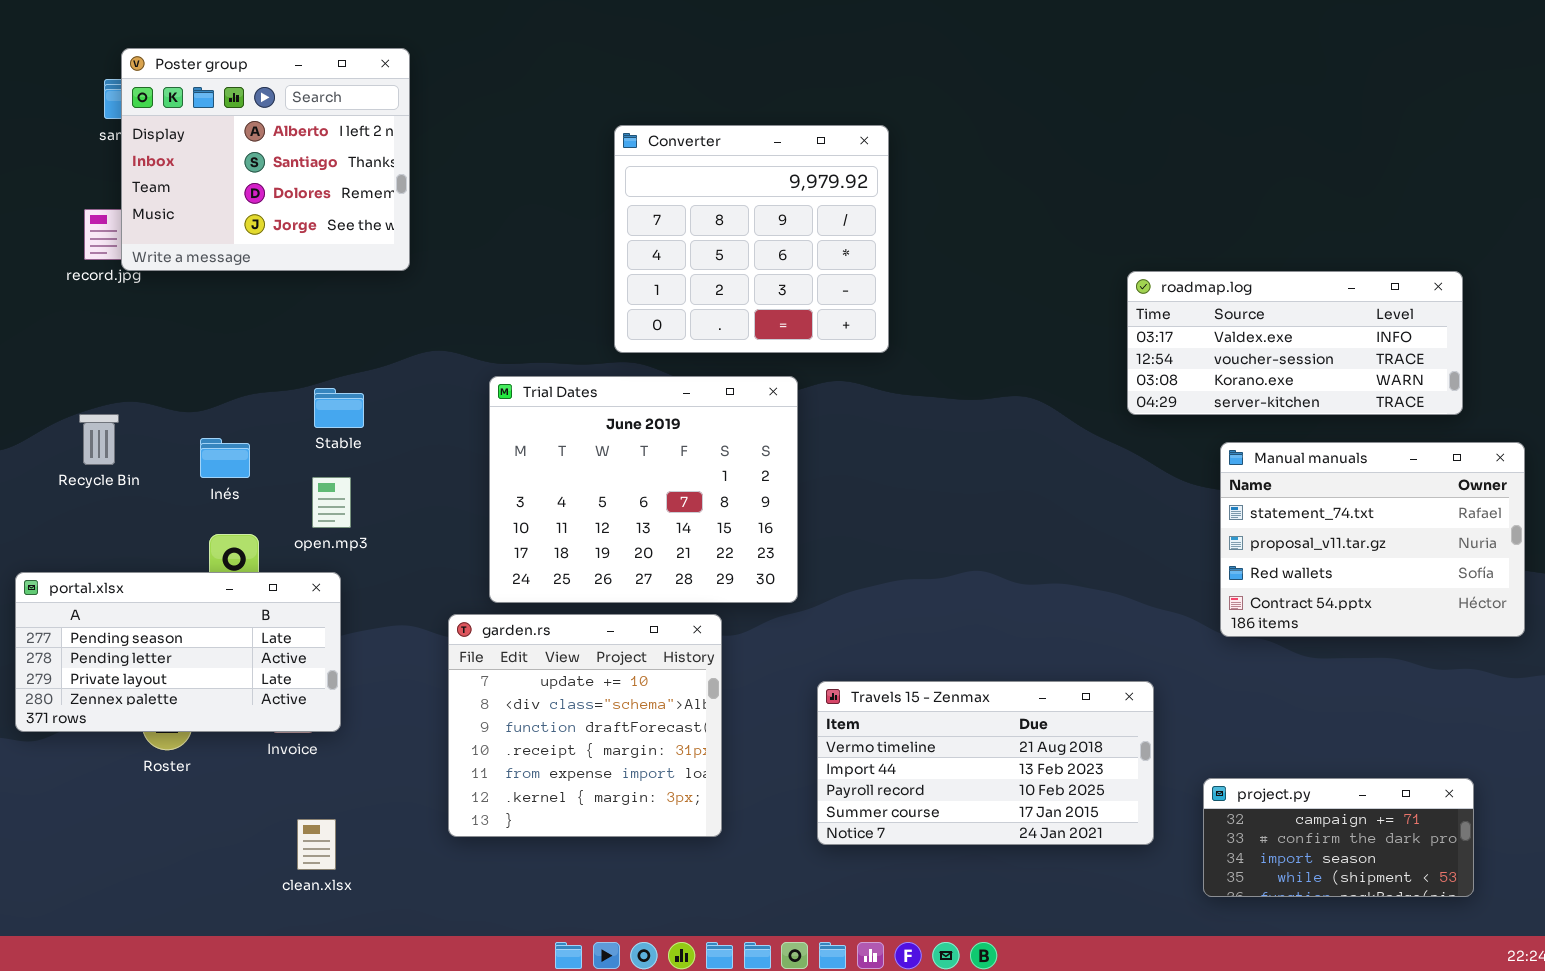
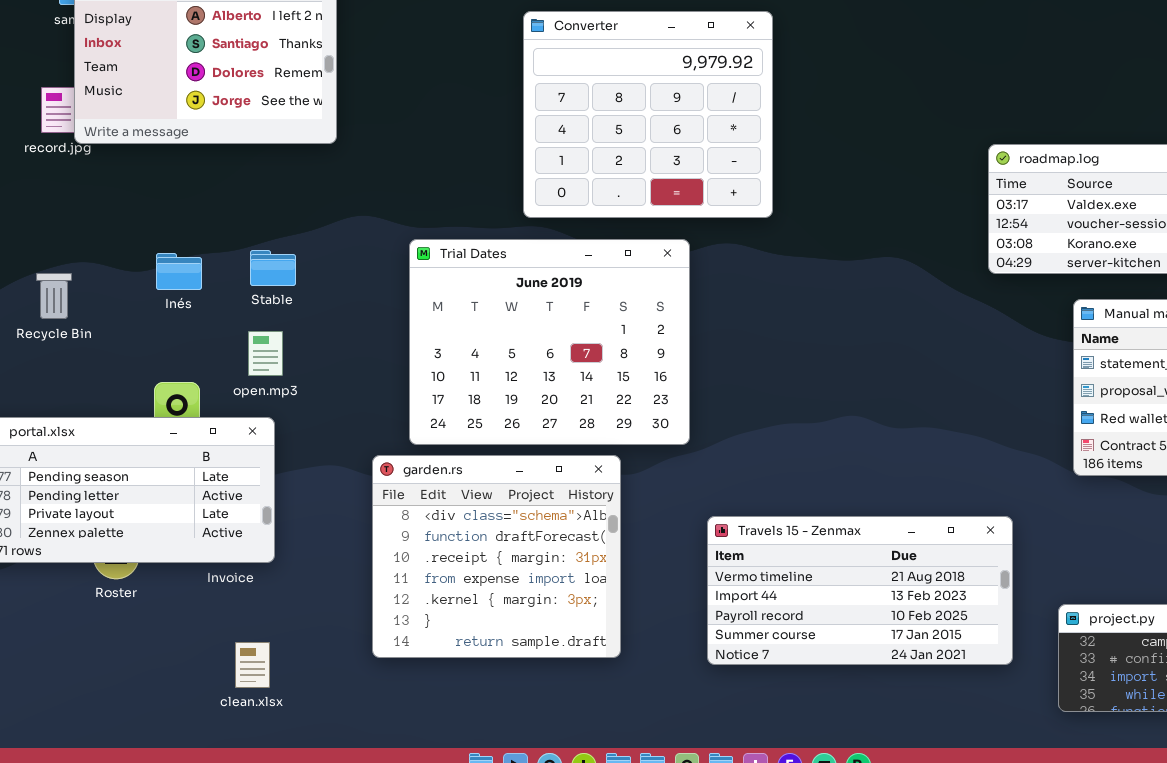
Inés: [200,438,250,478] -> [156,253,202,290], moved
garden.rs: [448,614,722,837] -> [372,455,621,658], scrolled down 1 row

